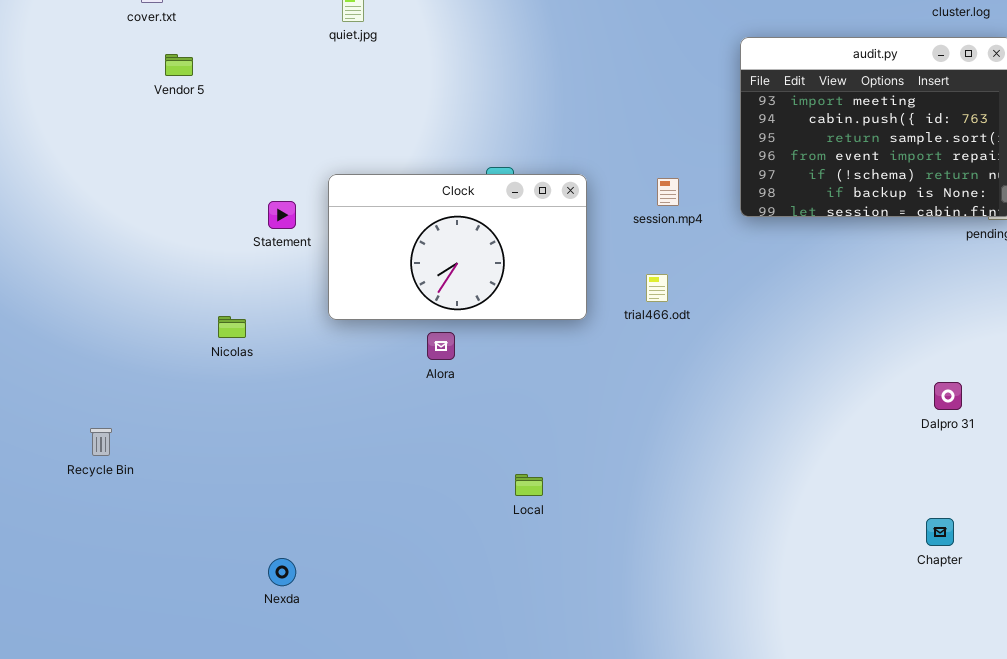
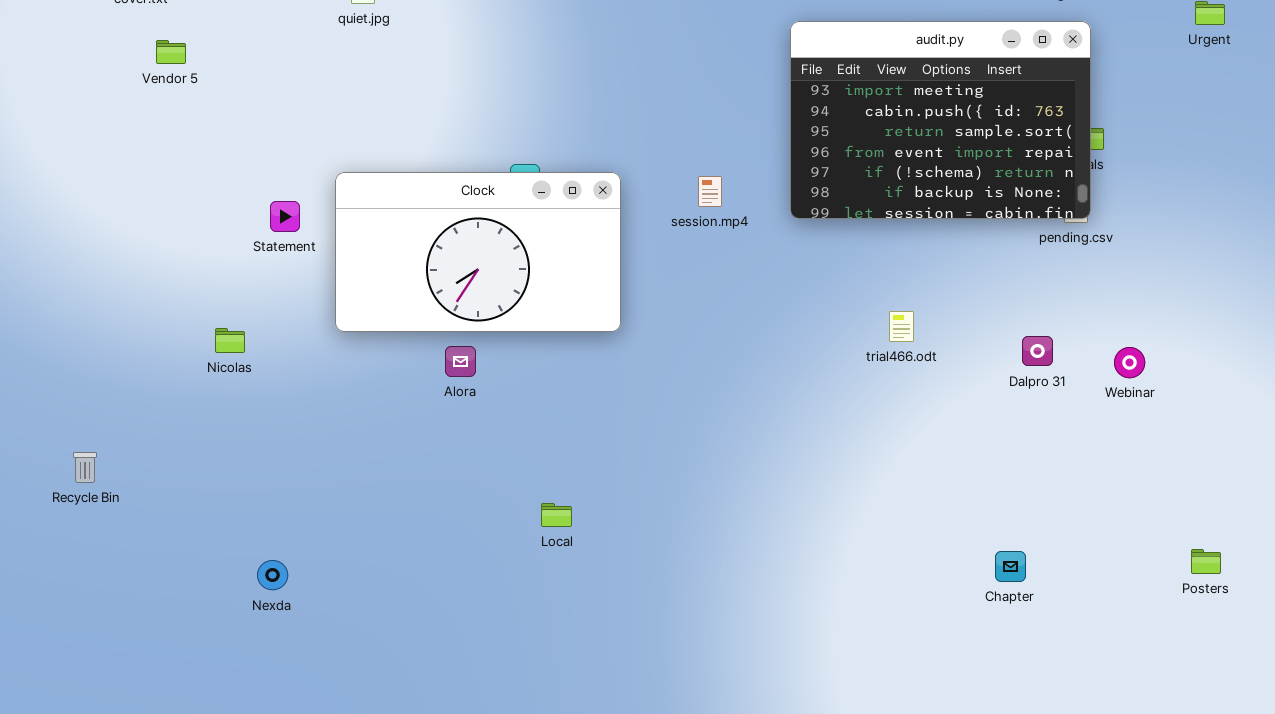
trial466.odt: [646,274,668,302] -> [889,311,914,342], moved
Dalpro 31: [934,382,962,410] -> [1022,336,1053,366], moved
Nexda: [268,558,296,586] -> [257,560,288,590], moved

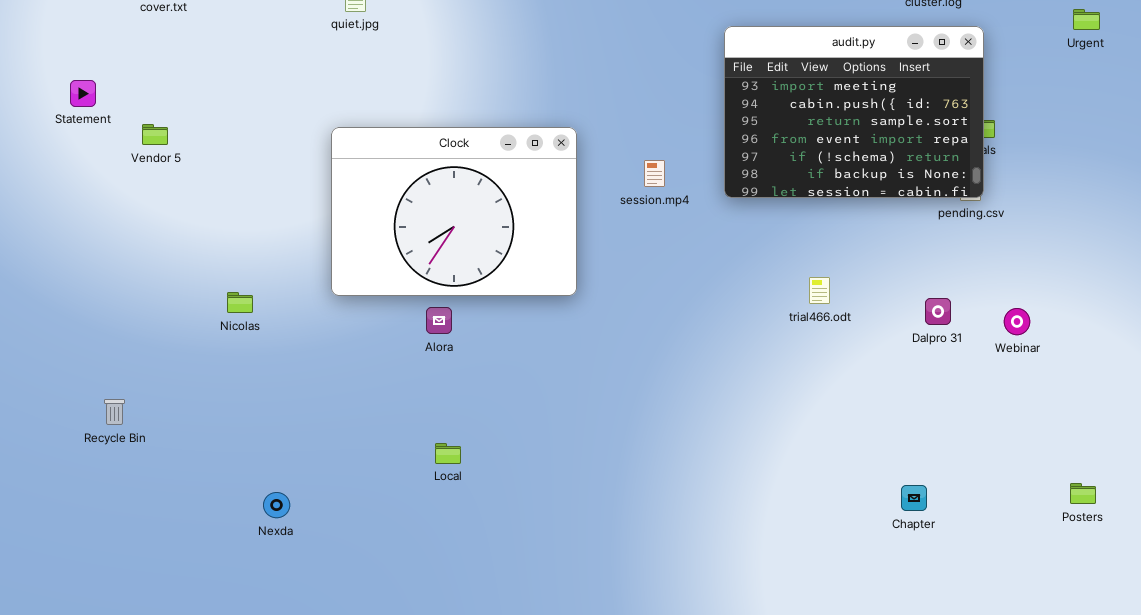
Vendor 5: [156,40,186,64] -> [142,124,168,145], moved
Clock: [335,172,621,332] -> [331,127,577,296], resized
Statement: [270,201,300,232] -> [70,80,96,107], moved
Local: [541,503,572,527] -> [435,443,461,464], moved

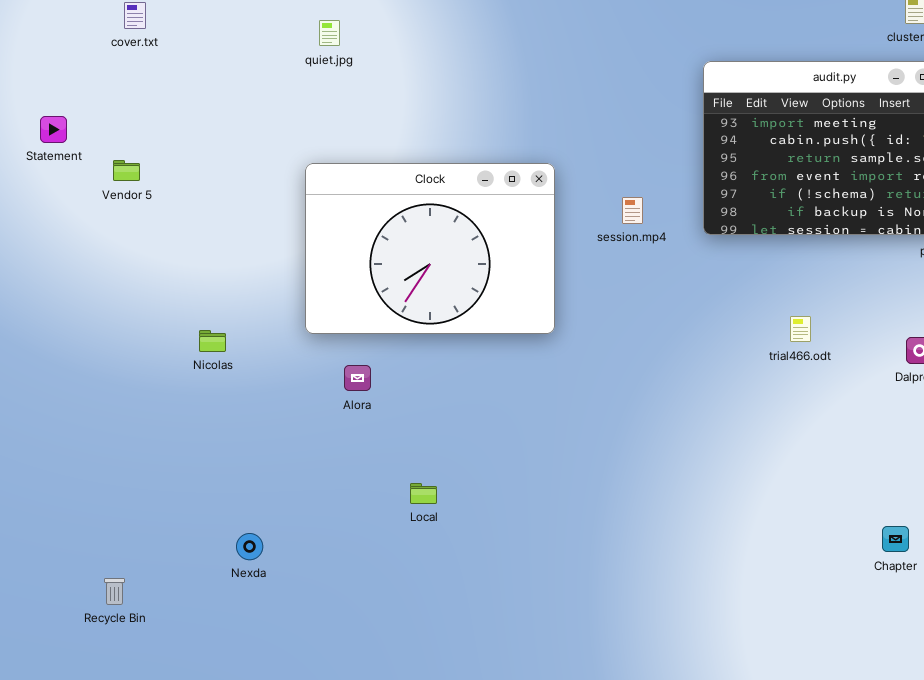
Alora: [426,307,452,334] -> [344,365,371,391], moved
Recycle Bin: [104,399,125,425] -> [104,578,125,605], moved

